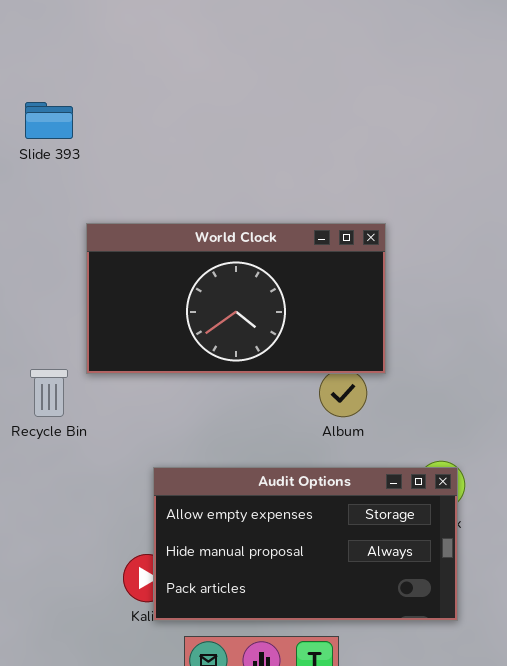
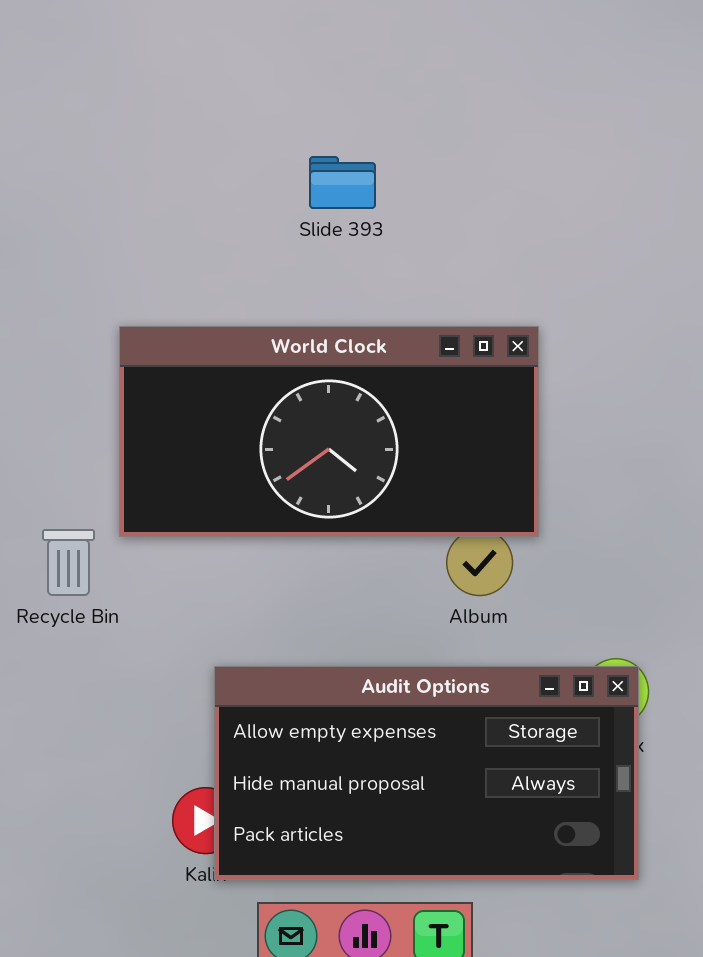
Slide 393: [25,102,73,139] -> [309,156,376,209], moved

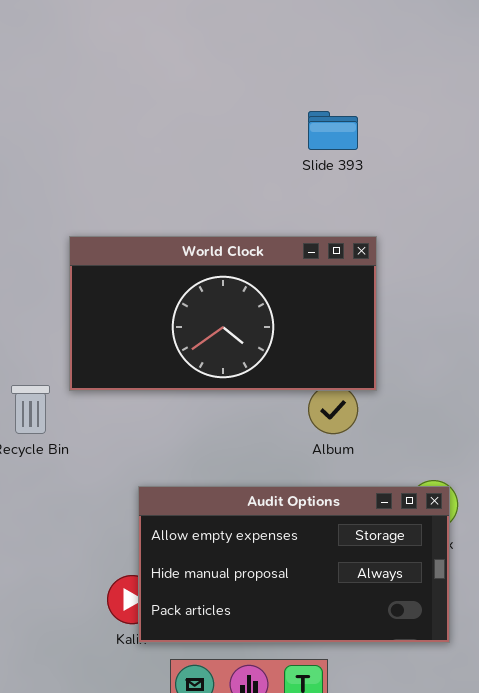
Slide 393: [309,156,376,209] -> [308,111,358,150], moved

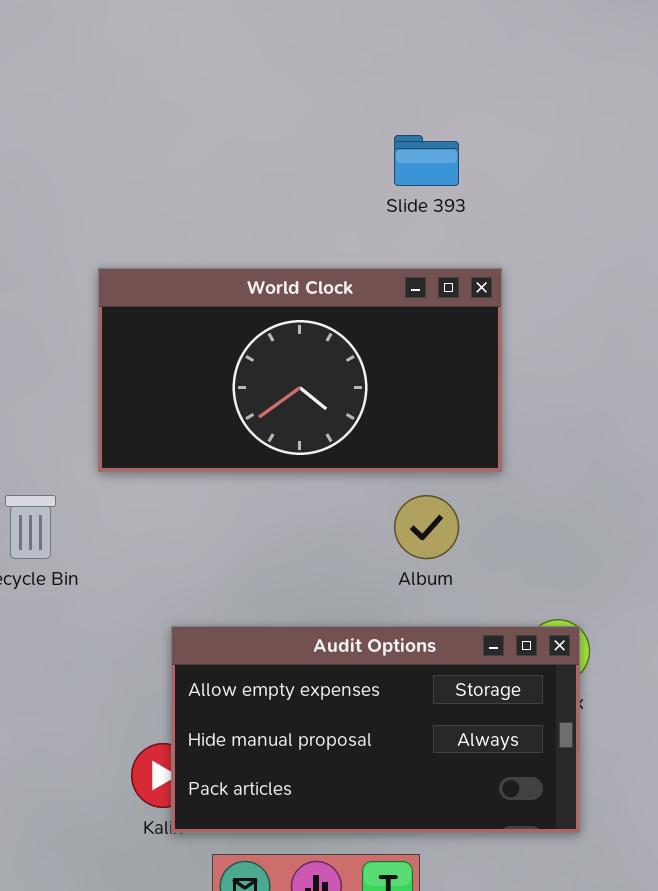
World Clock: [69,236,377,391] -> [98,268,502,472], moved

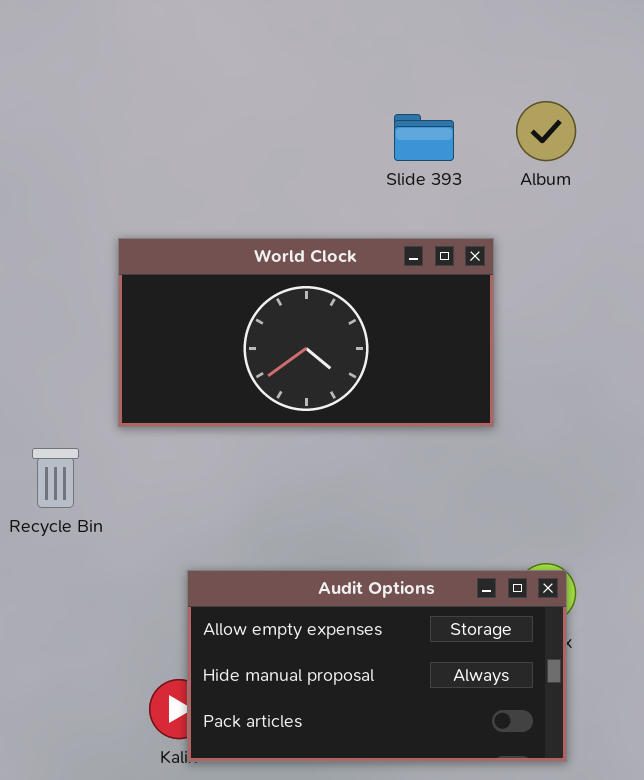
Album: [394,495,459,559] -> [516,101,576,161], moved

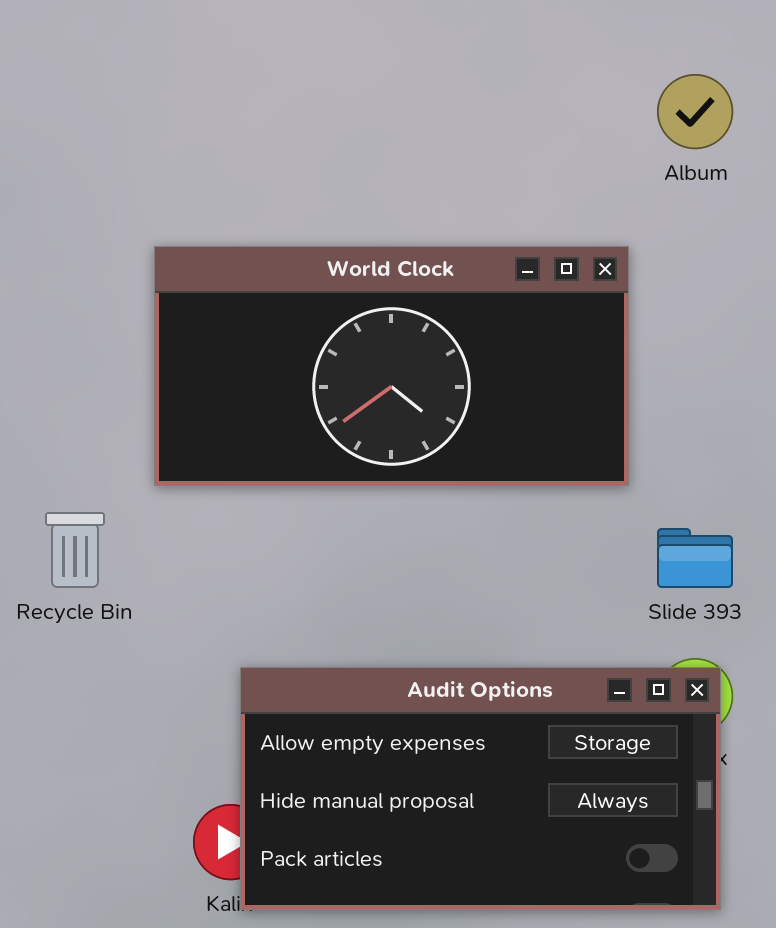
Slide 393: [394,114,454,161] -> [657,528,733,588], moved

